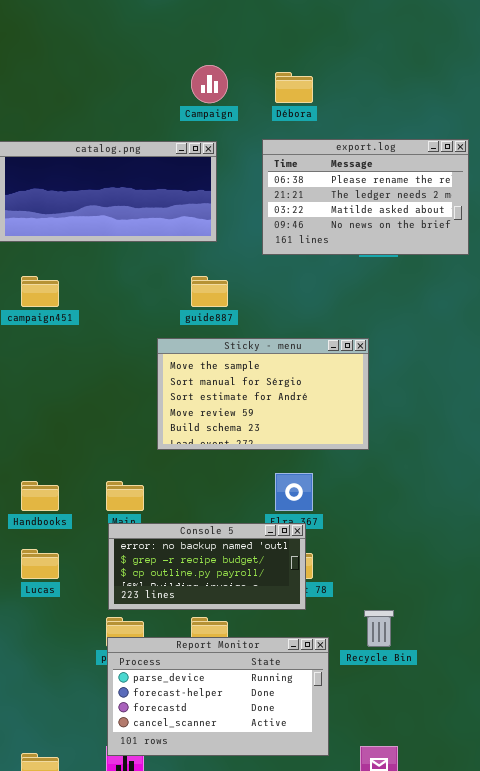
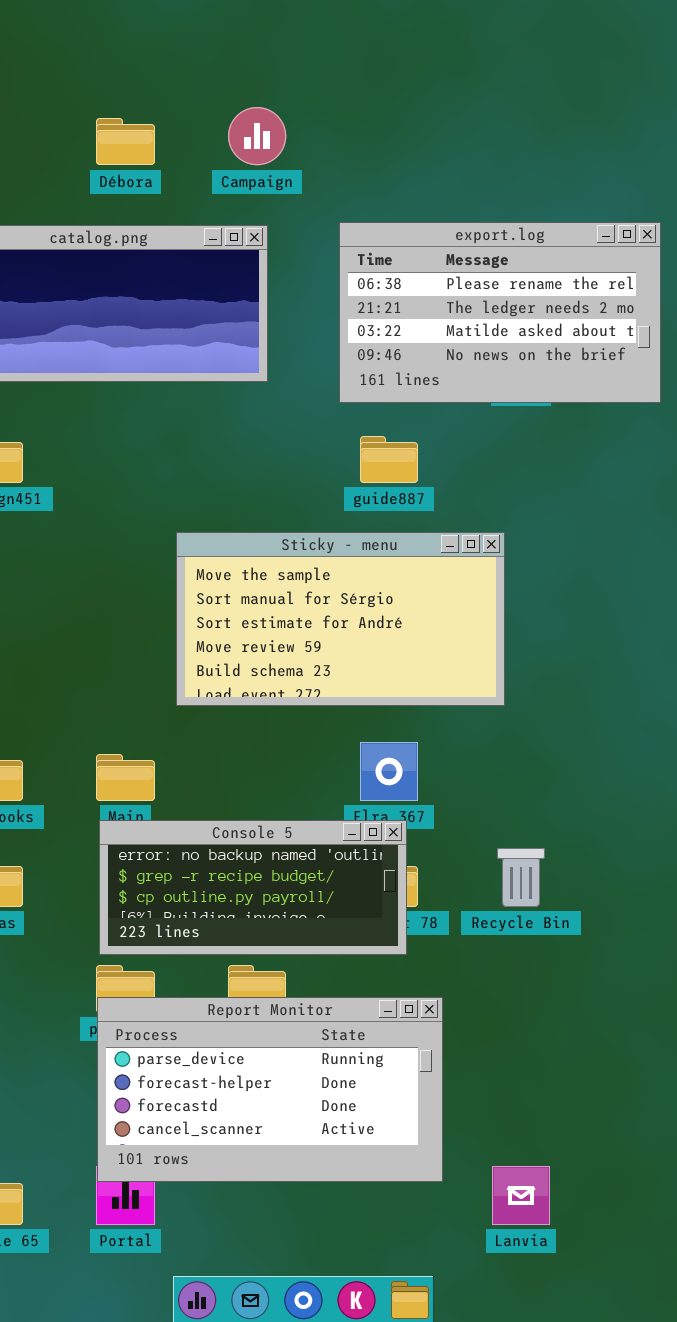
Débora: [275,72,313,103] -> [96,118,155,165], moved
guide887: [191,276,228,307] -> [360,436,418,483], moved
Recycle Bin: [364,610,394,647] -> [497,848,545,907], moved

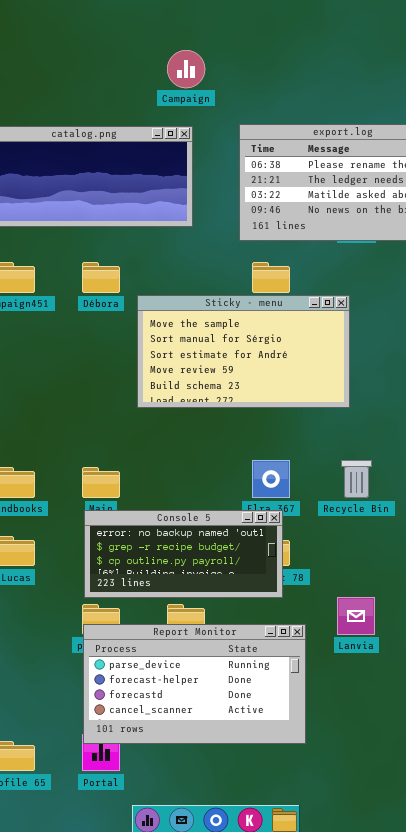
Débora: [96,118,155,165] -> [82,262,120,293], moved
Sticky - menu: [176,532,505,706] -> [137,295,350,408], moved
Recycle Bin: [497,848,545,907] -> [341,460,372,498], moved
Lanvia: [492,1166,550,1225] -> [337,597,375,635], moved

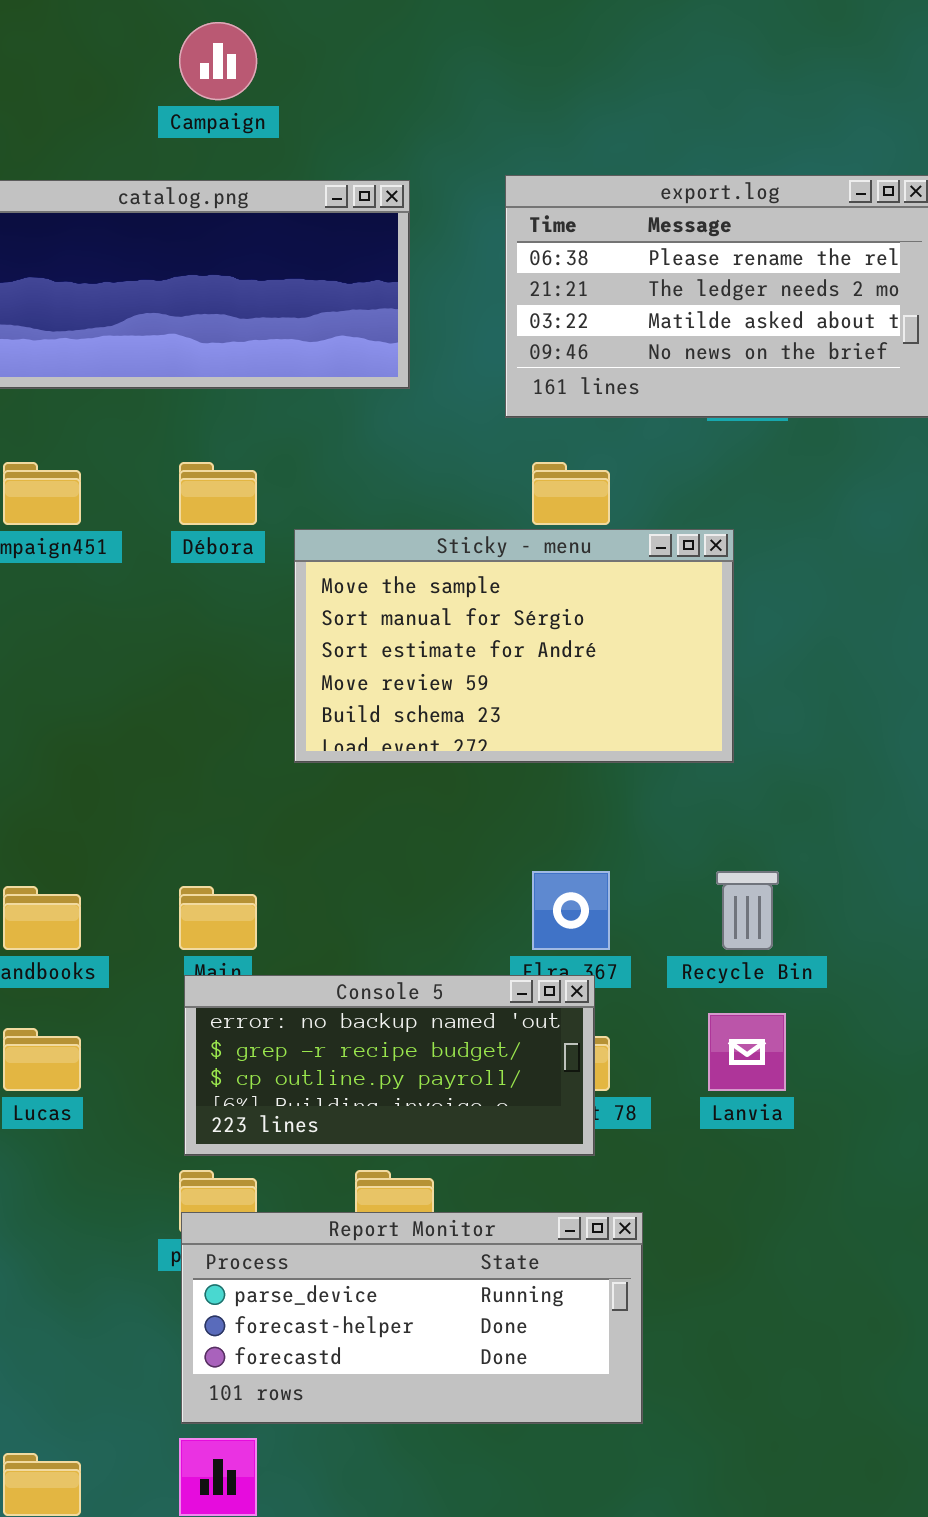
Campaign: [167,50,205,88] -> [179,22,257,100], moved
Lanvia: [337,597,375,635] -> [708,1013,786,1091], moved
Report Monitor: [83,624,306,744] -> [181,1212,643,1424], resized

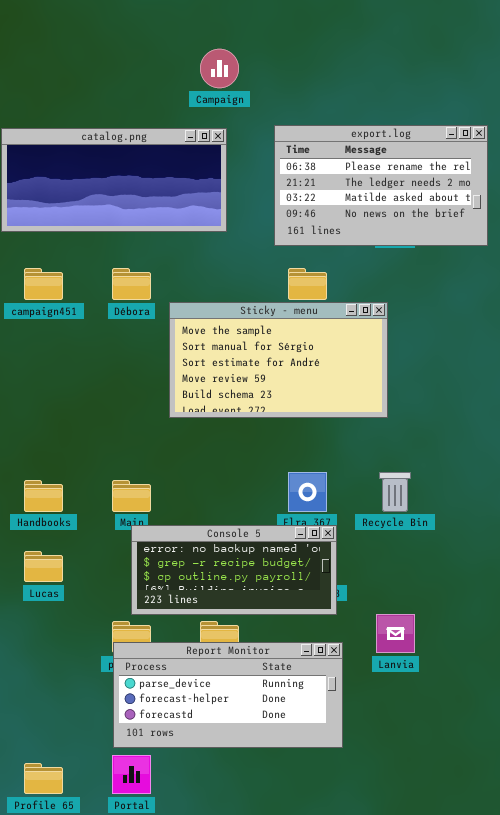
Campaign: [179,22,257,100] -> [200,49,239,88], moved
Console 5: [184,975,595,1156] -> [131,525,337,615], moved
Lanvia: [708,1013,786,1091] -> [376,614,415,653], moved

